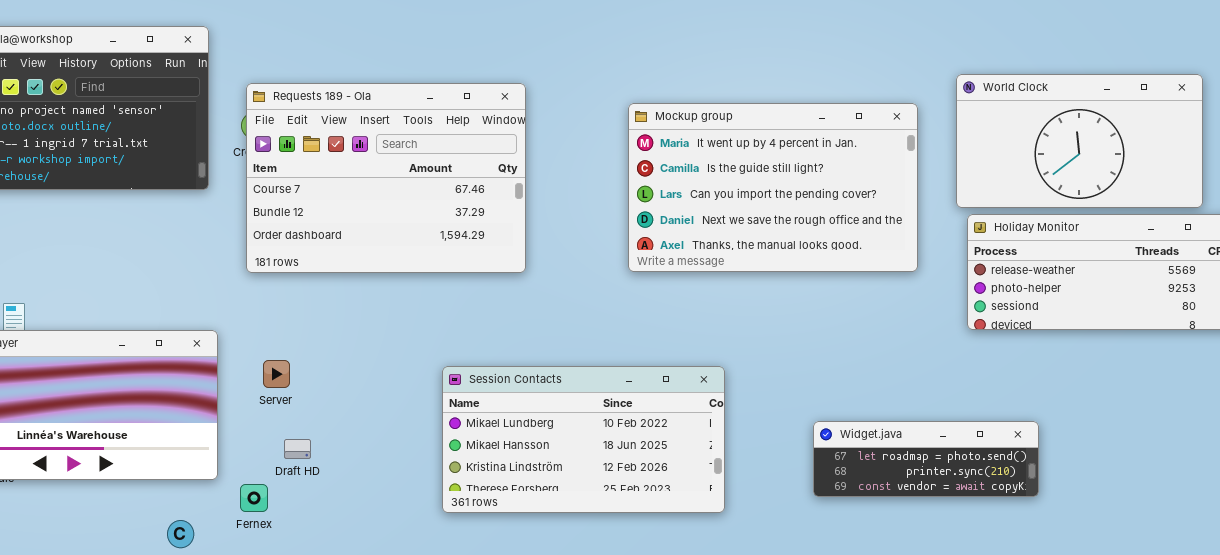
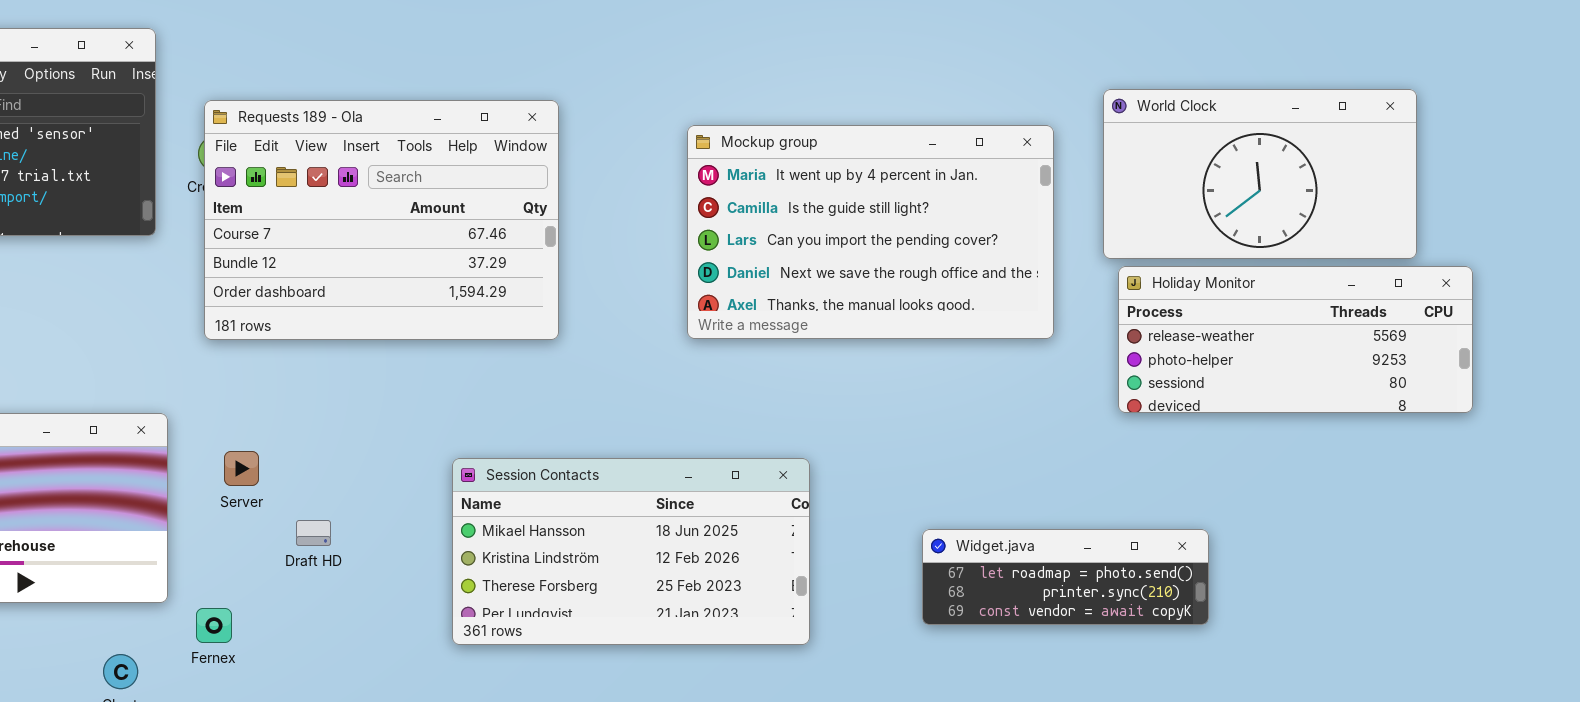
Session Contacts: [442,366,725,513] -> [452,458,810,645], scrolled down 1 row
Draft HD: [284,439,311,459] -> [296,520,331,546], moved

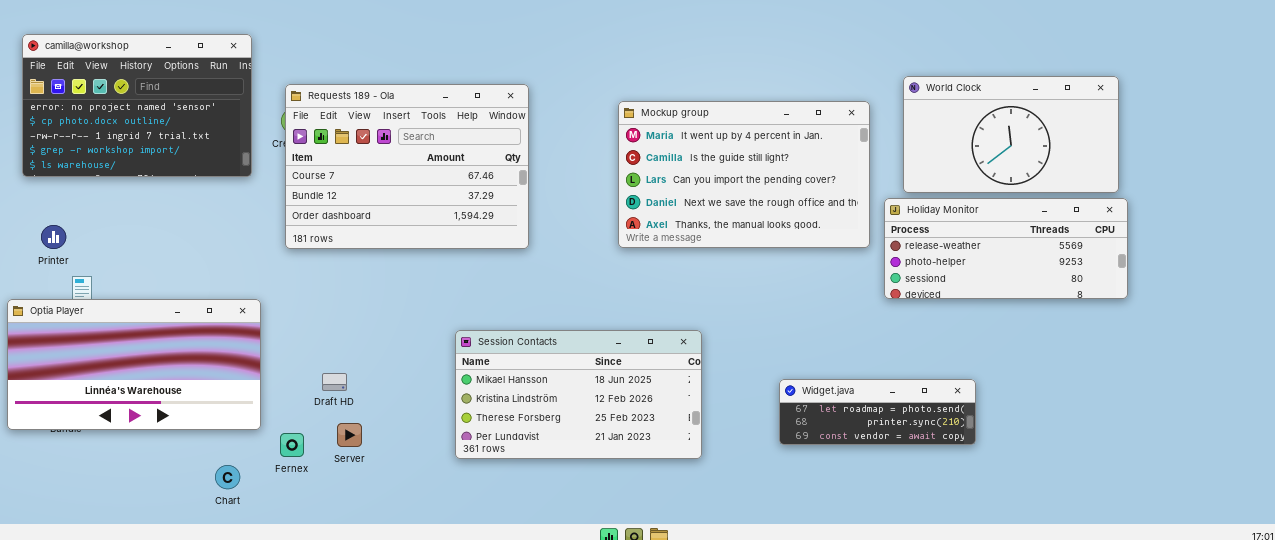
Holiday Monitor: [1118,266,1473,413] -> [884,198,1128,299], moved
Server: [224,451,259,486] -> [337,423,362,447], moved
Draft HD: [296,520,331,546] -> [322,373,347,391], moved

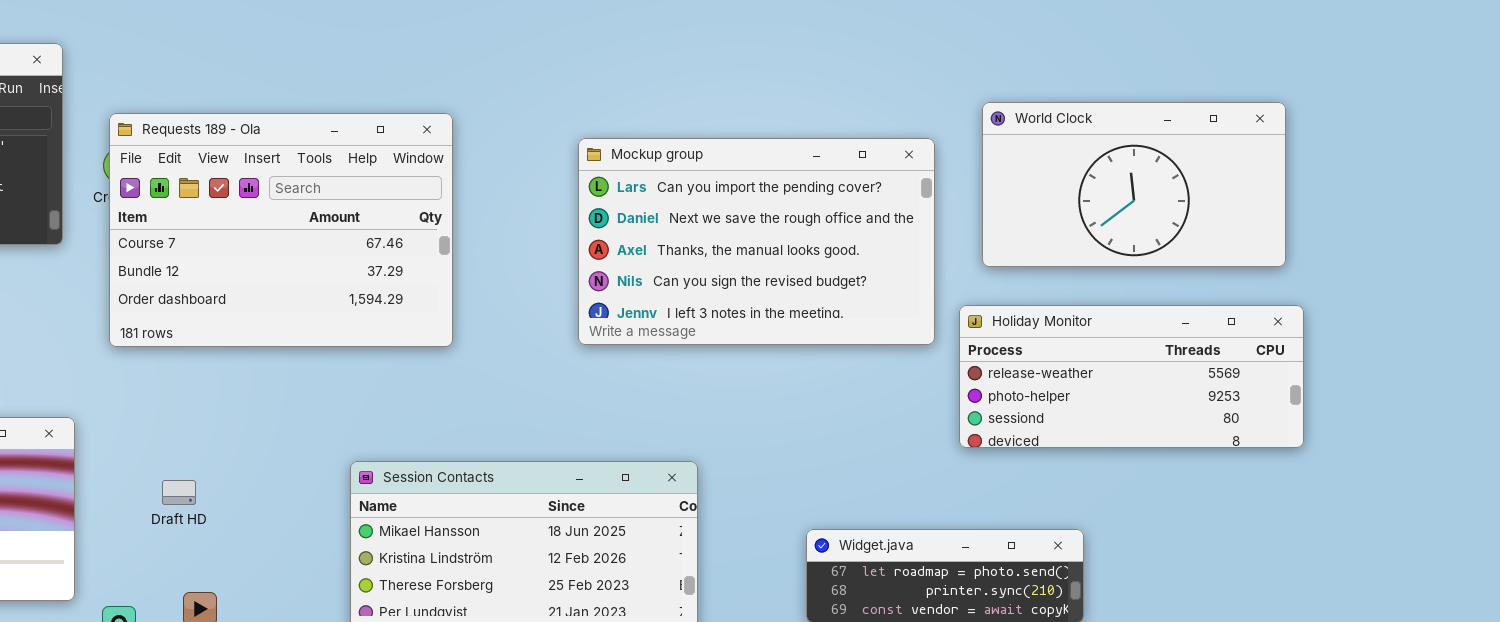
Mockup group: [618,101,870,248] -> [578,138,935,345], scrolled down 2 rows
Holiday Monitor: [884,198,1128,299] -> [959,305,1304,448], moved
Draft HD: [322,373,347,391] -> [162,480,196,505], moved

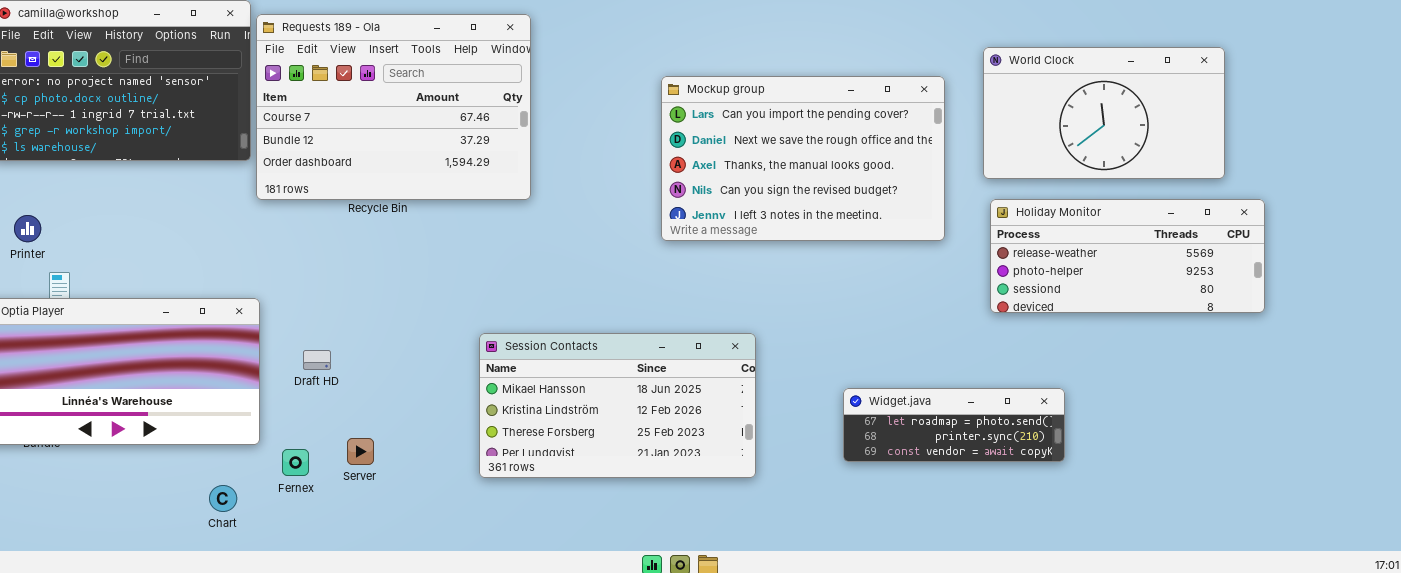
Requests 189 - Ola: [109,113,453,347] -> [256,14,531,200], moved
Holiday Monitor: [959,305,1304,448] -> [990,199,1265,313], moved
Draft HD: [162,480,196,505] -> [303,350,331,370], moved

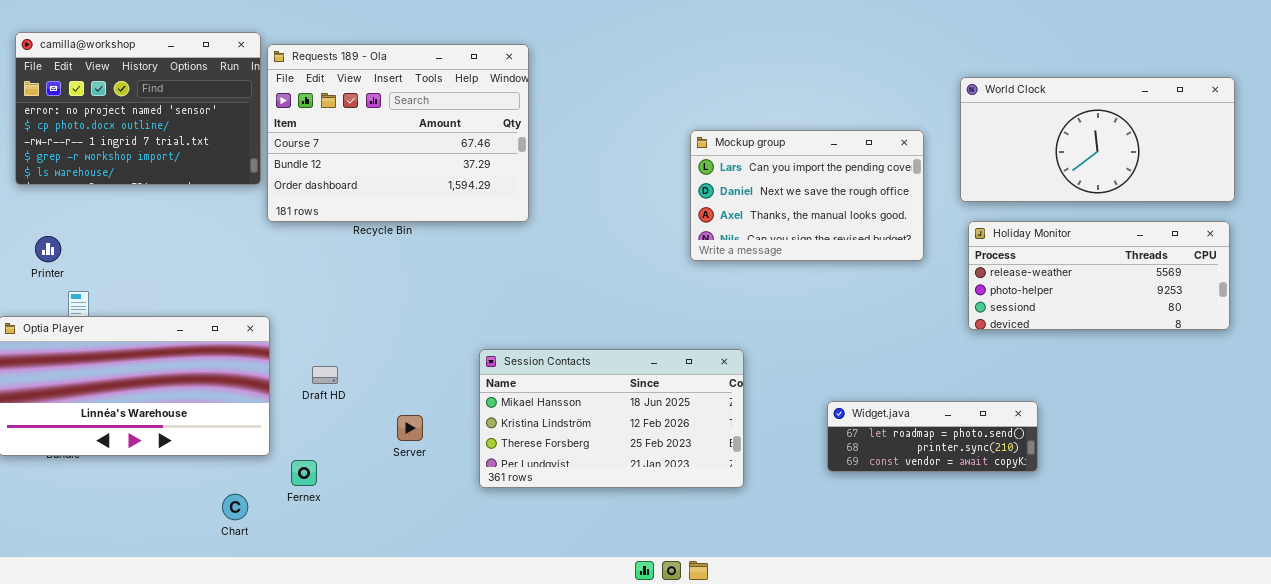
World Clock: [983,47,1225,179] -> [960,77,1235,202], resized
Mockup group: [661,76,945,241] -> [690,130,924,261], resized
Server: [347,438,374,465] -> [397,415,423,441], moved

